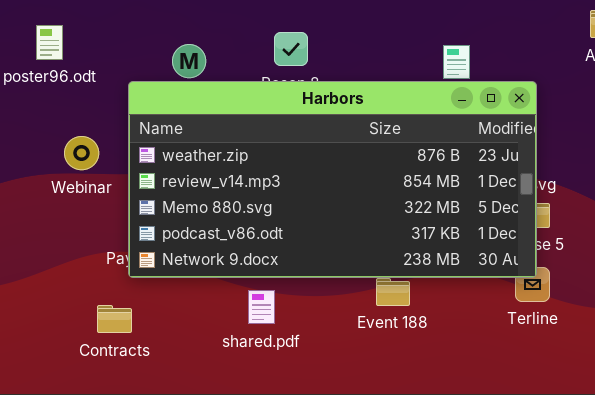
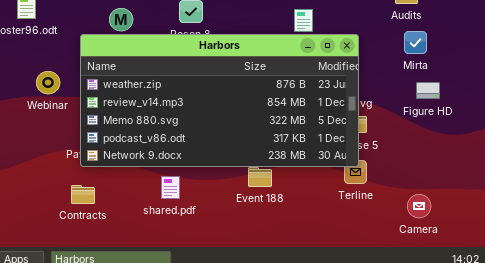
Contracts: [97,305,132,333] -> [71,185,95,204], moved

